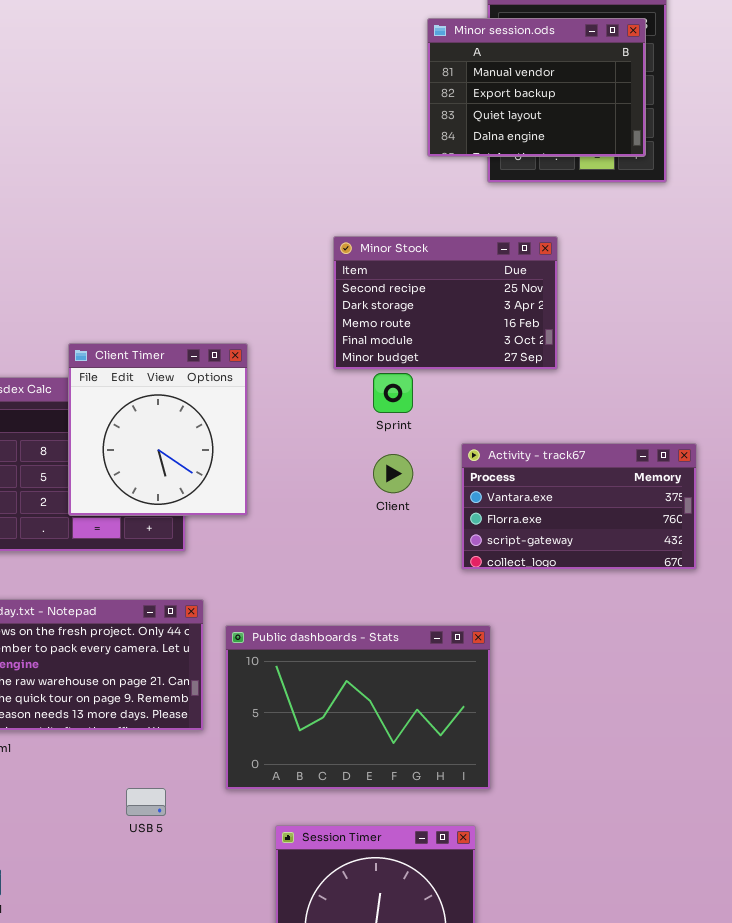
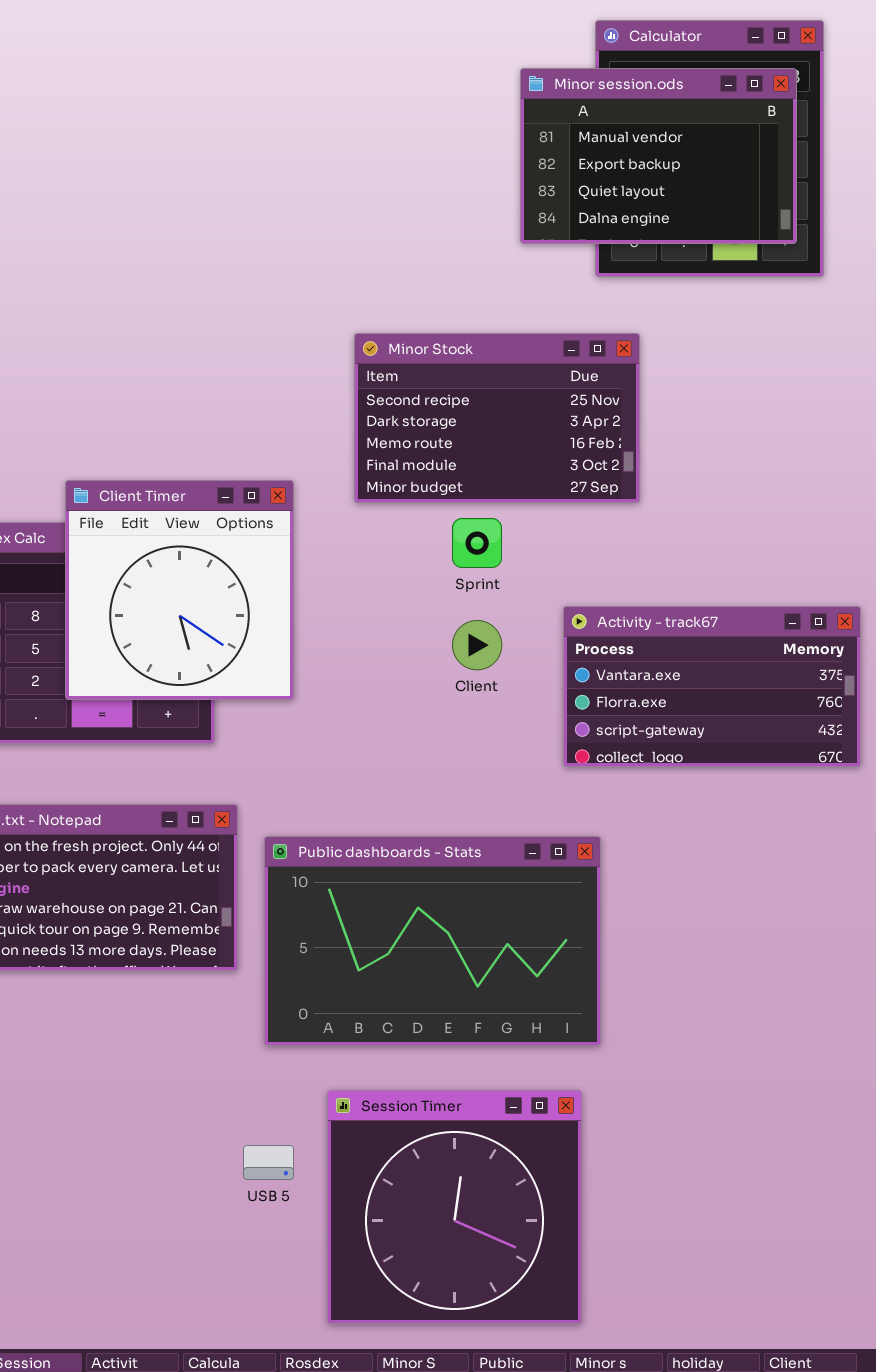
Minor Stock: [333,236,558,370] -> [354,333,640,503], moved
USB 5: [126,788,166,816] -> [243,1145,294,1180], moved

